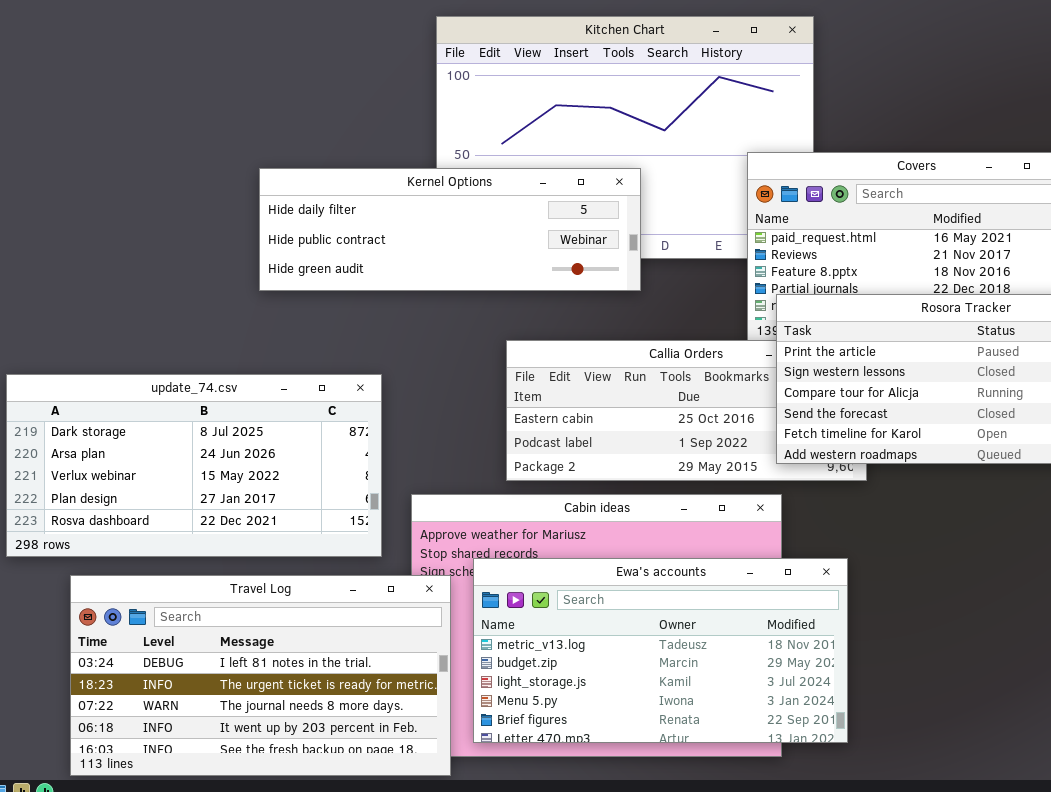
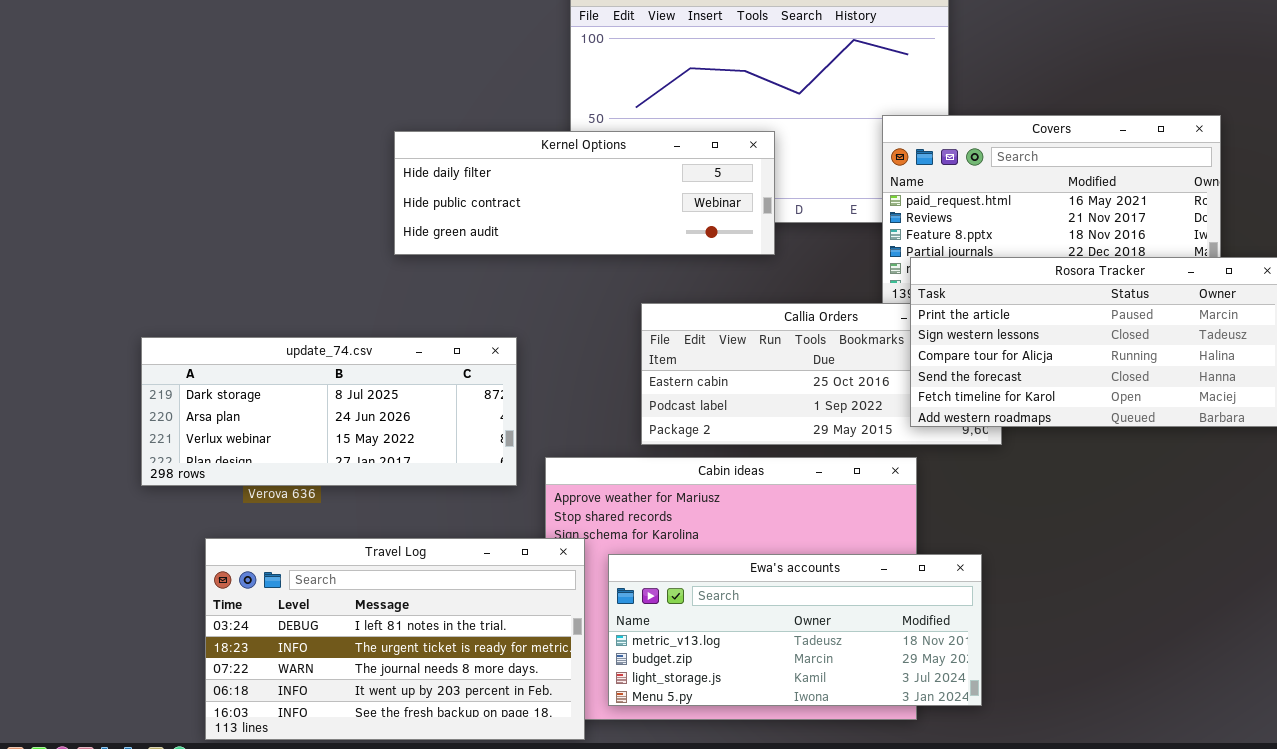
update_74.csv: [6,374,382,557] -> [141,337,517,486], resized
Ewa's accounts: [473,558,848,743] -> [608,554,982,706], resized

